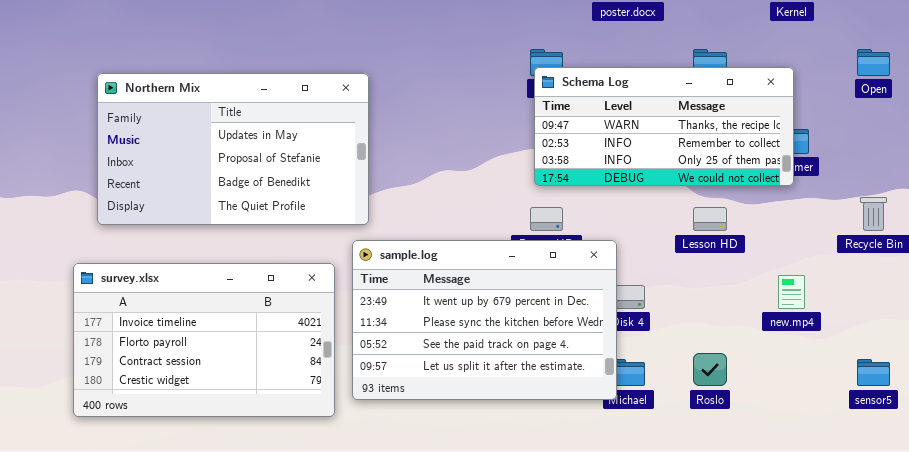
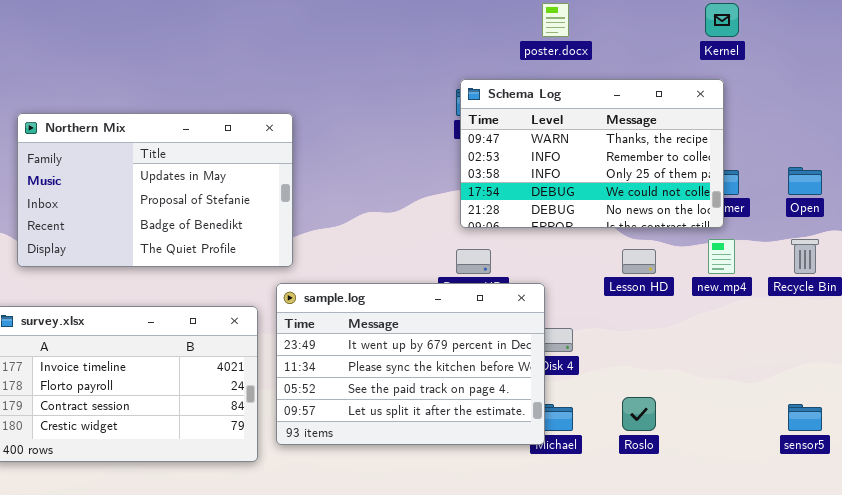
Open: [857,49,890,76] -> [788,167,822,195], moved
Schema Log: [534,67,794,186] -> [460,79,724,228], resized
new.mp4: [778,275,805,309] -> [708,239,735,274], moved

